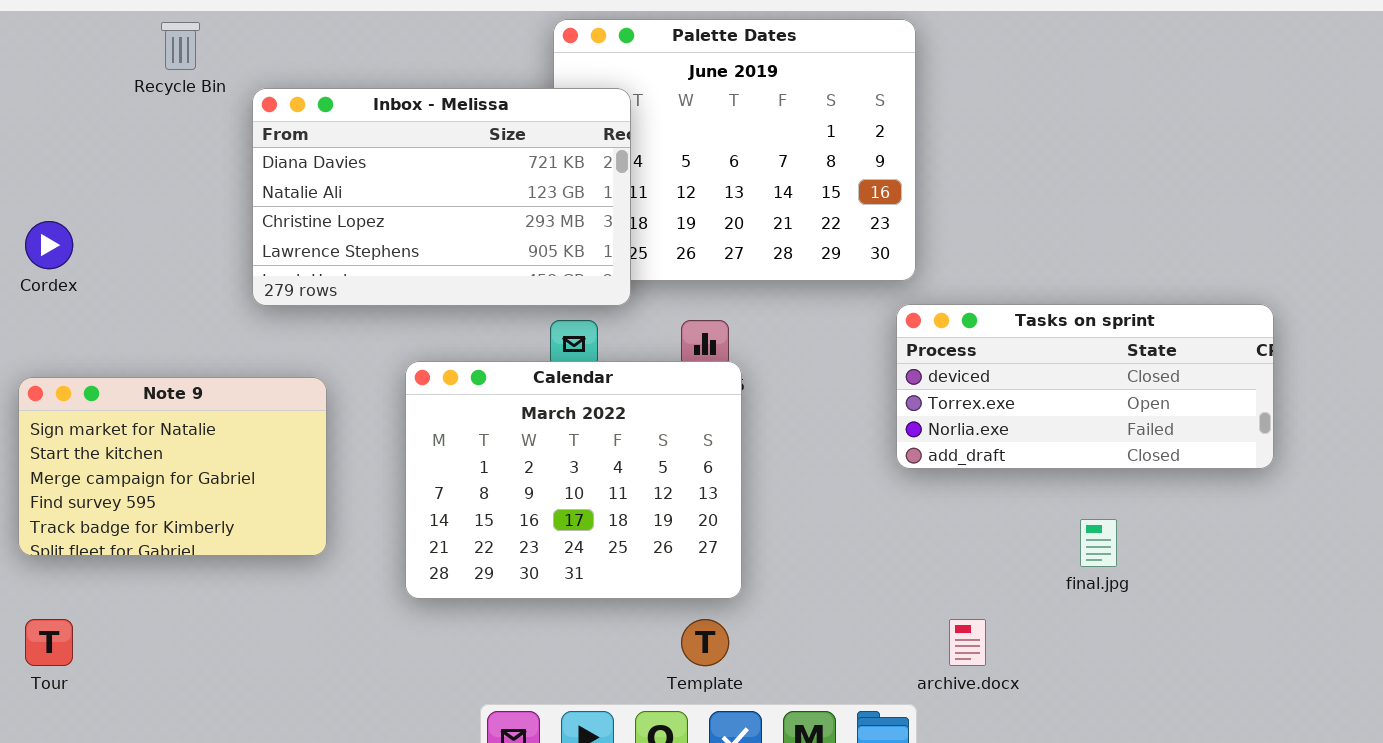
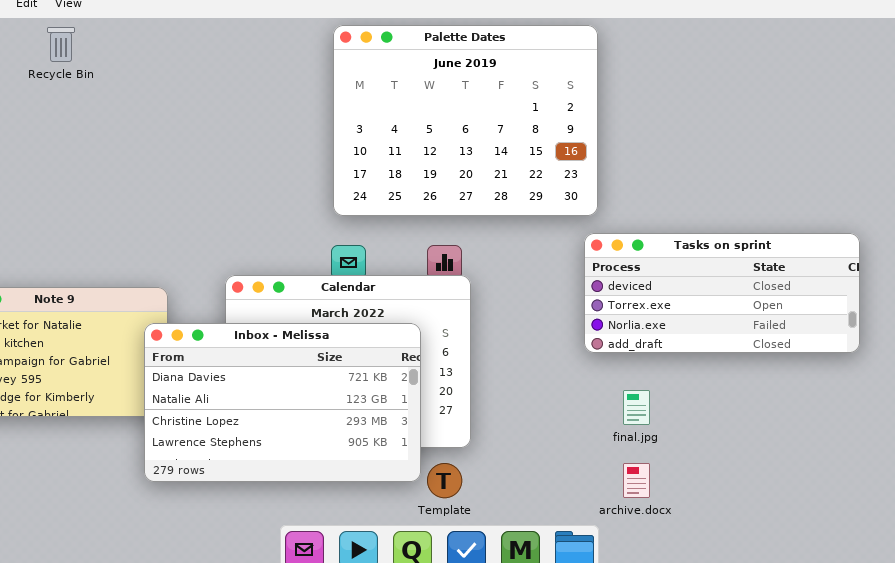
Inbox - Melissa: [252,88,631,306] -> [144,323,421,482], moved
final.jpg: [1080,519,1117,567] -> [623,390,650,425], moved

